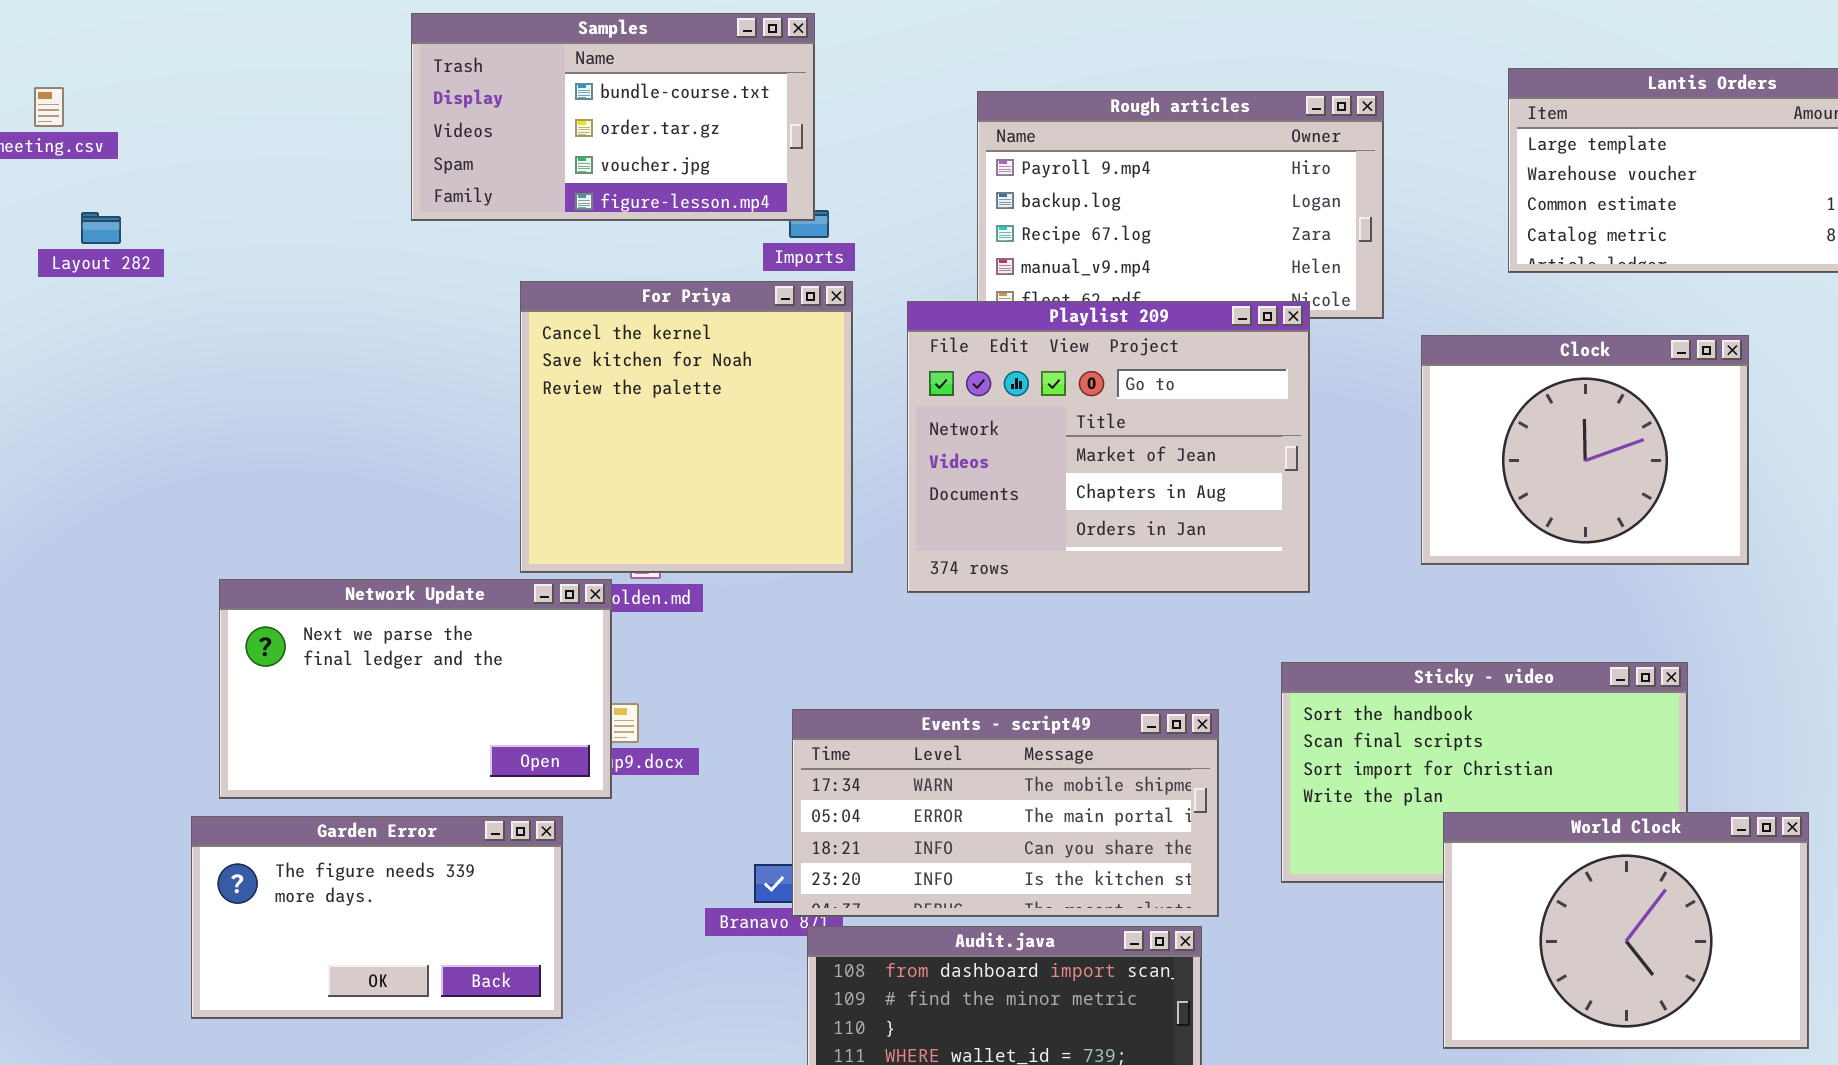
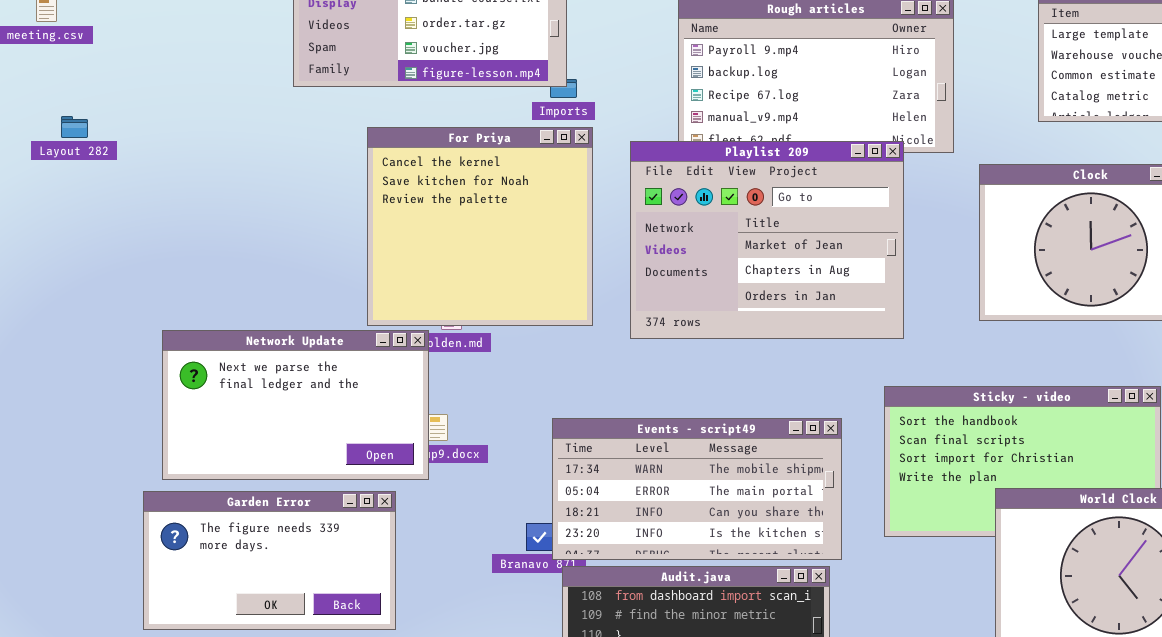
Layout 282: [81,212,121,244] -> [61,116,88,138], moved

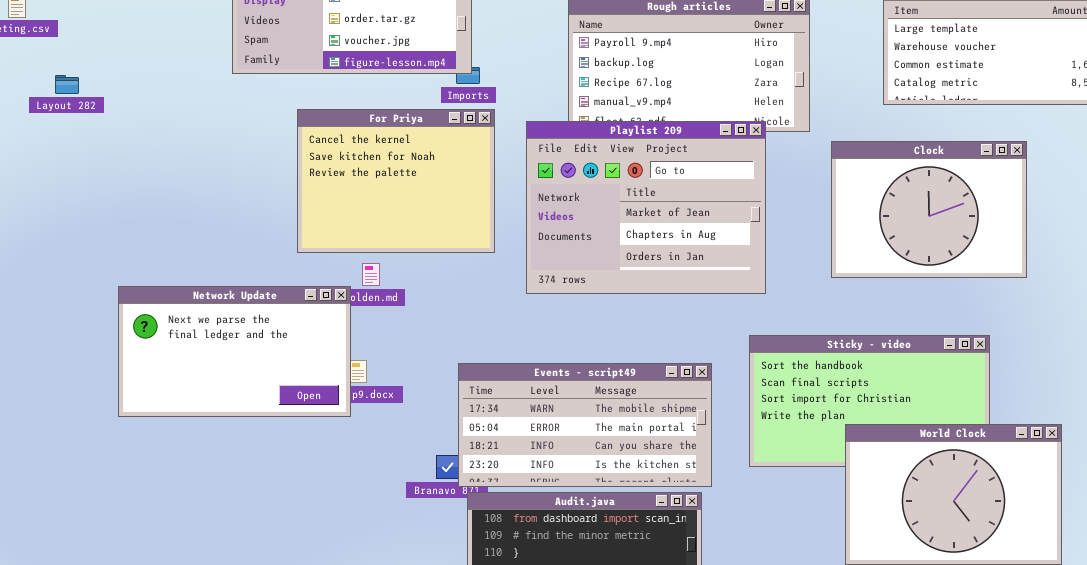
Layout 282: [61,116,88,138] -> [55,75,79,94], moved
For Priya: [367,127,593,326] -> [297,109,495,253], resized
Garden Error: [143,491,396,630] -> none, closed

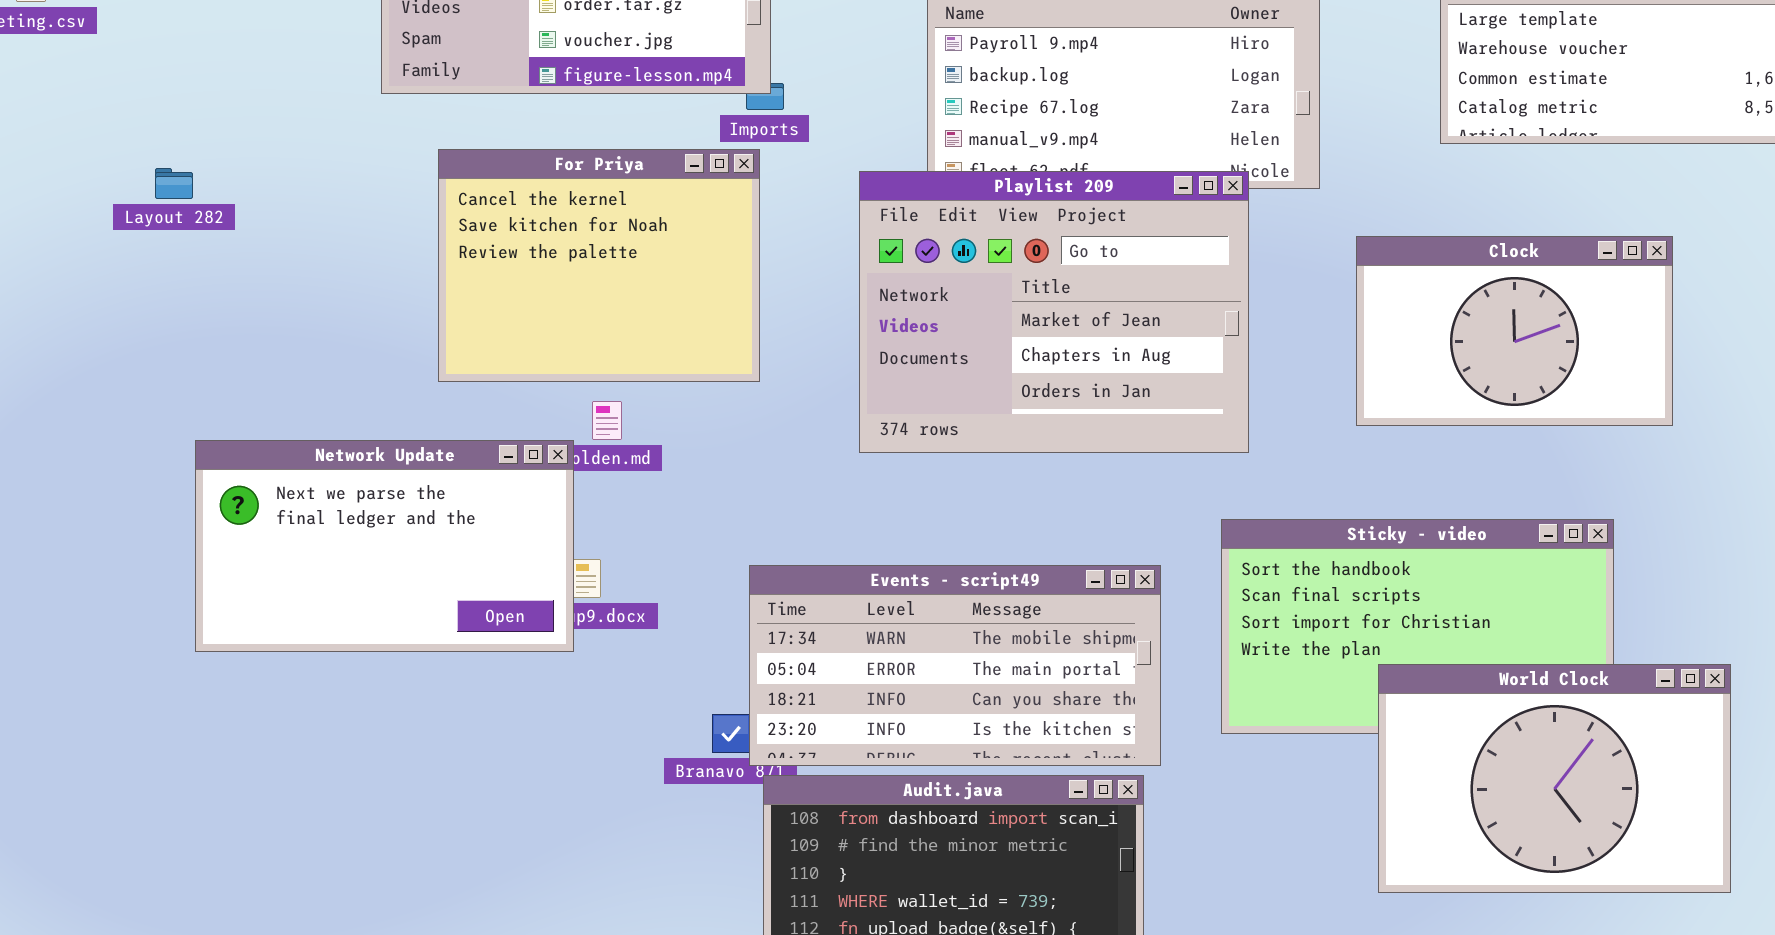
Layout 282: [55,75,79,94] -> [155,168,193,199], moved
For Priya: [297,109,495,253] -> [438,149,760,382], moved
Clock: [831,141,1027,278] -> [1356,236,1673,426], resized

